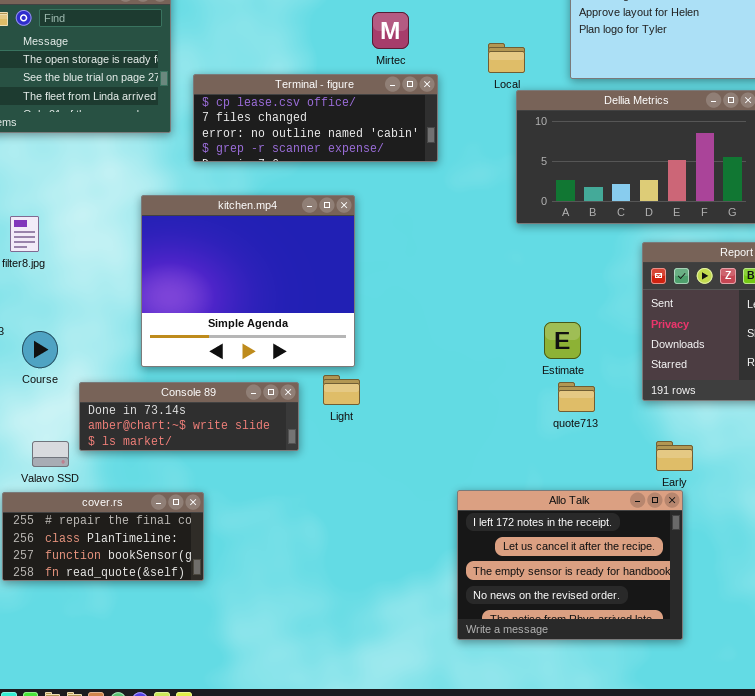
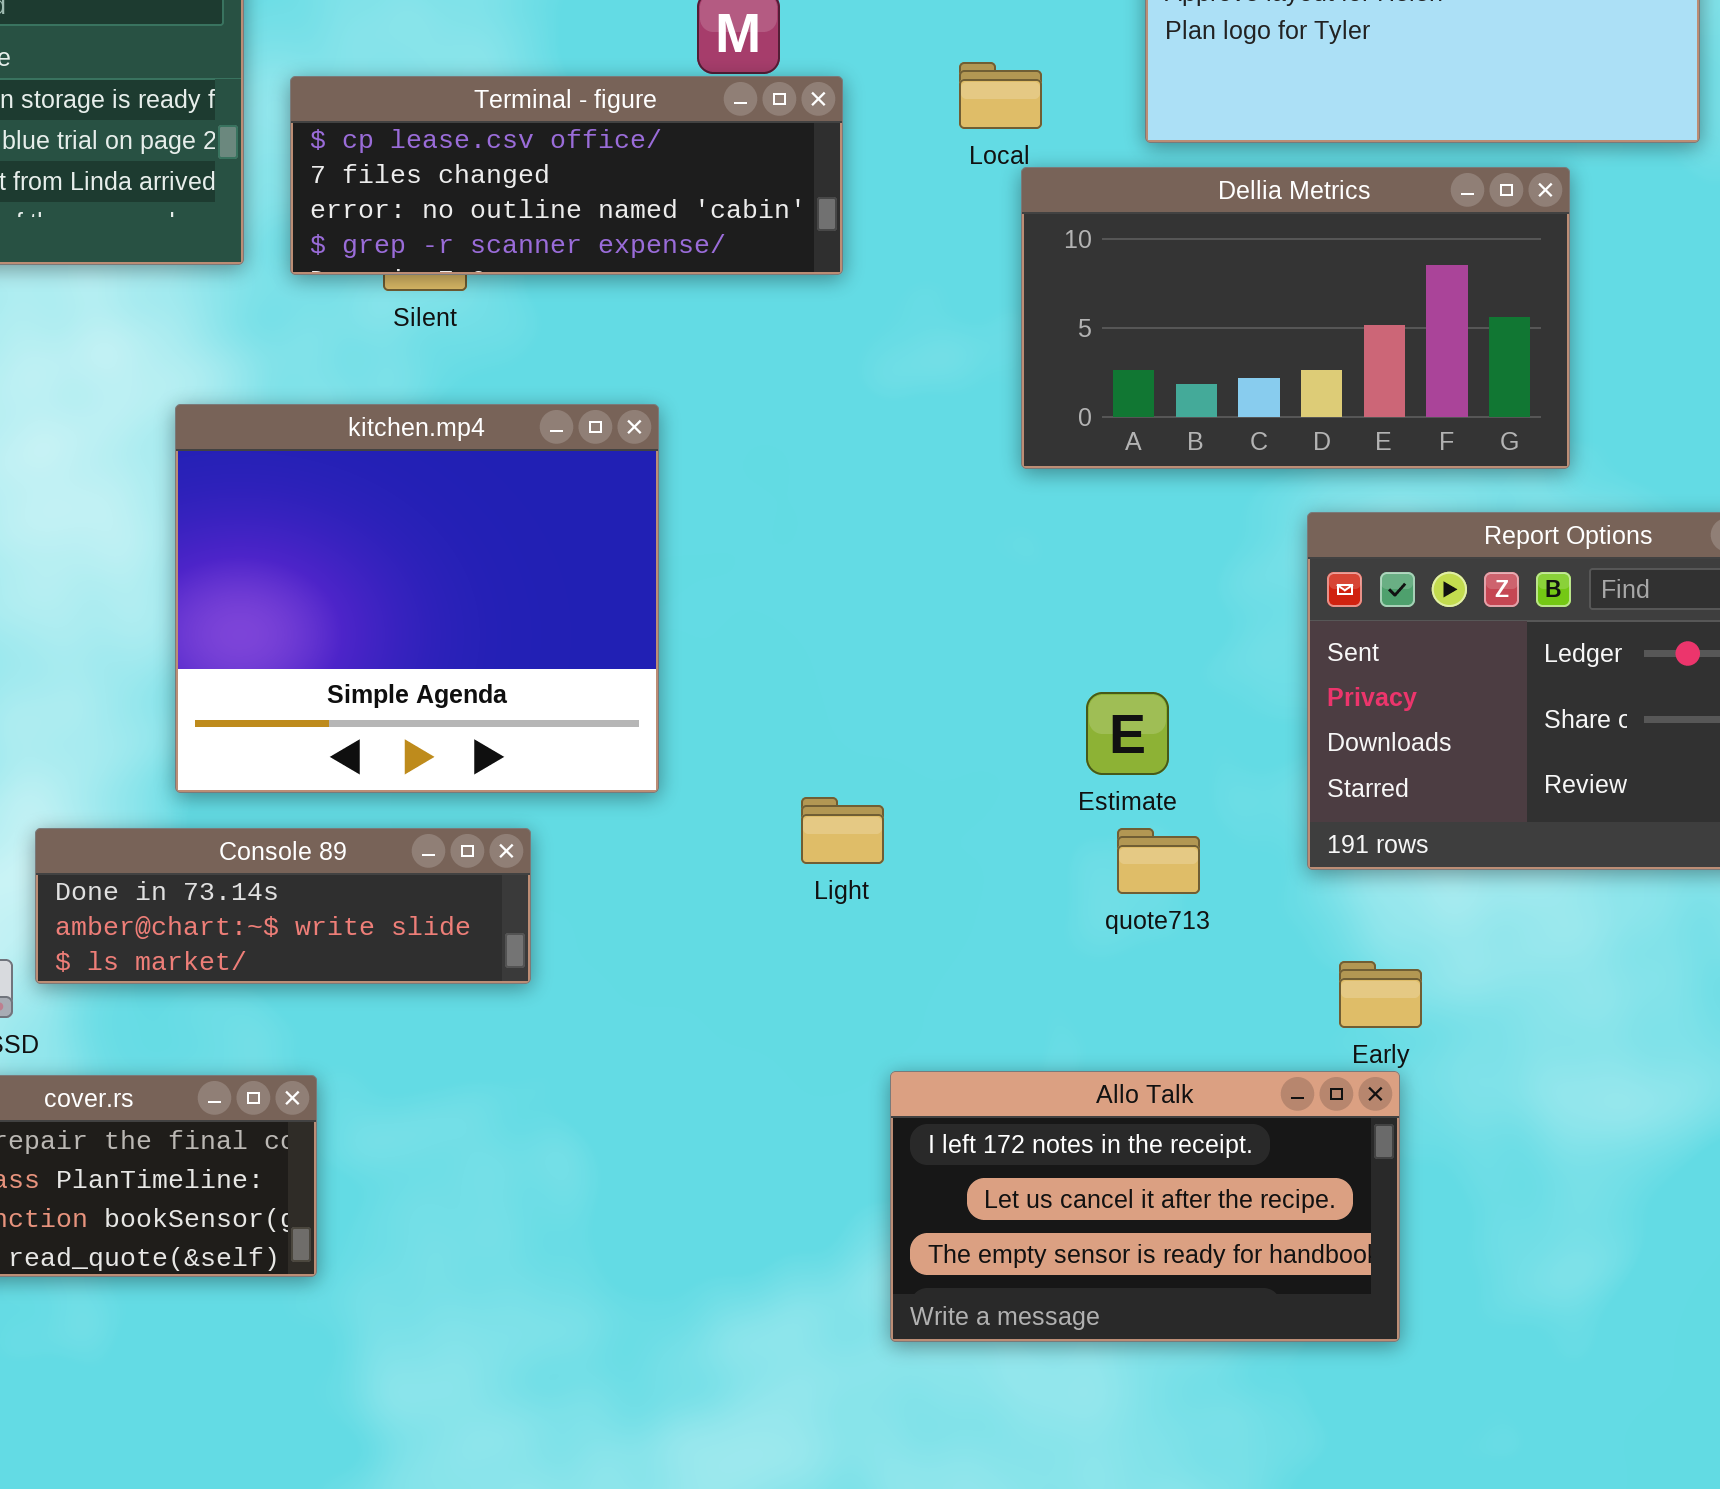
Terminal - figure: [193,74,438,162] -> [290,76,843,275], moved
Light: [323,375,360,405] -> [801,797,884,864], moved
Allo Talk: [457,490,683,640] -> [890,1071,1400,1342], resized

